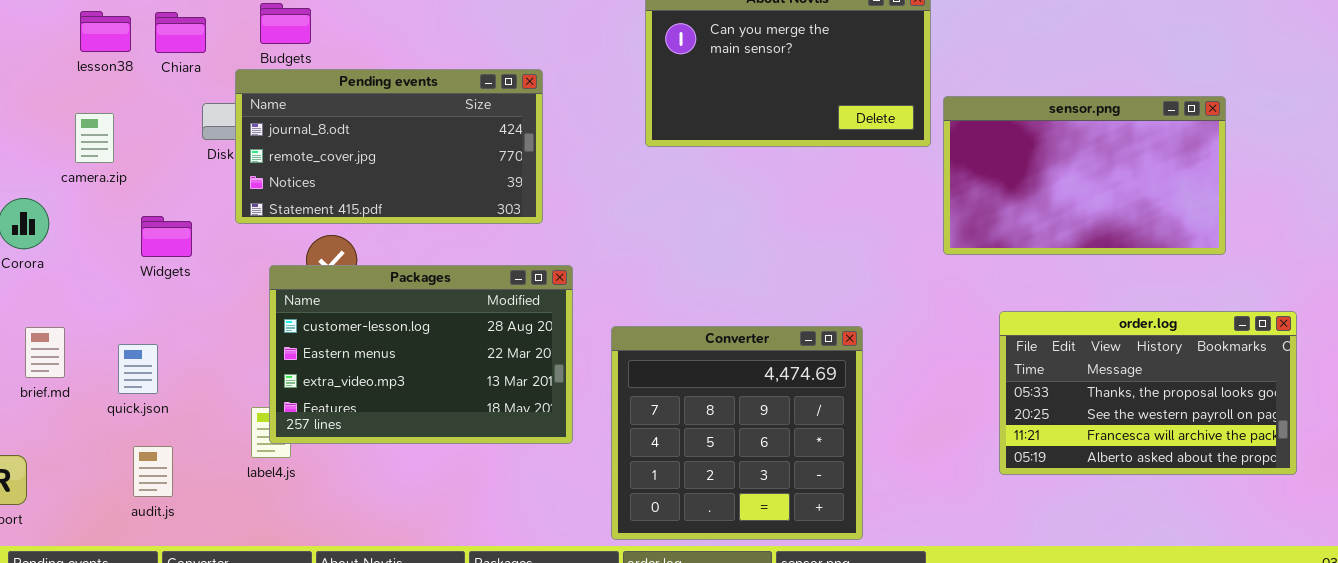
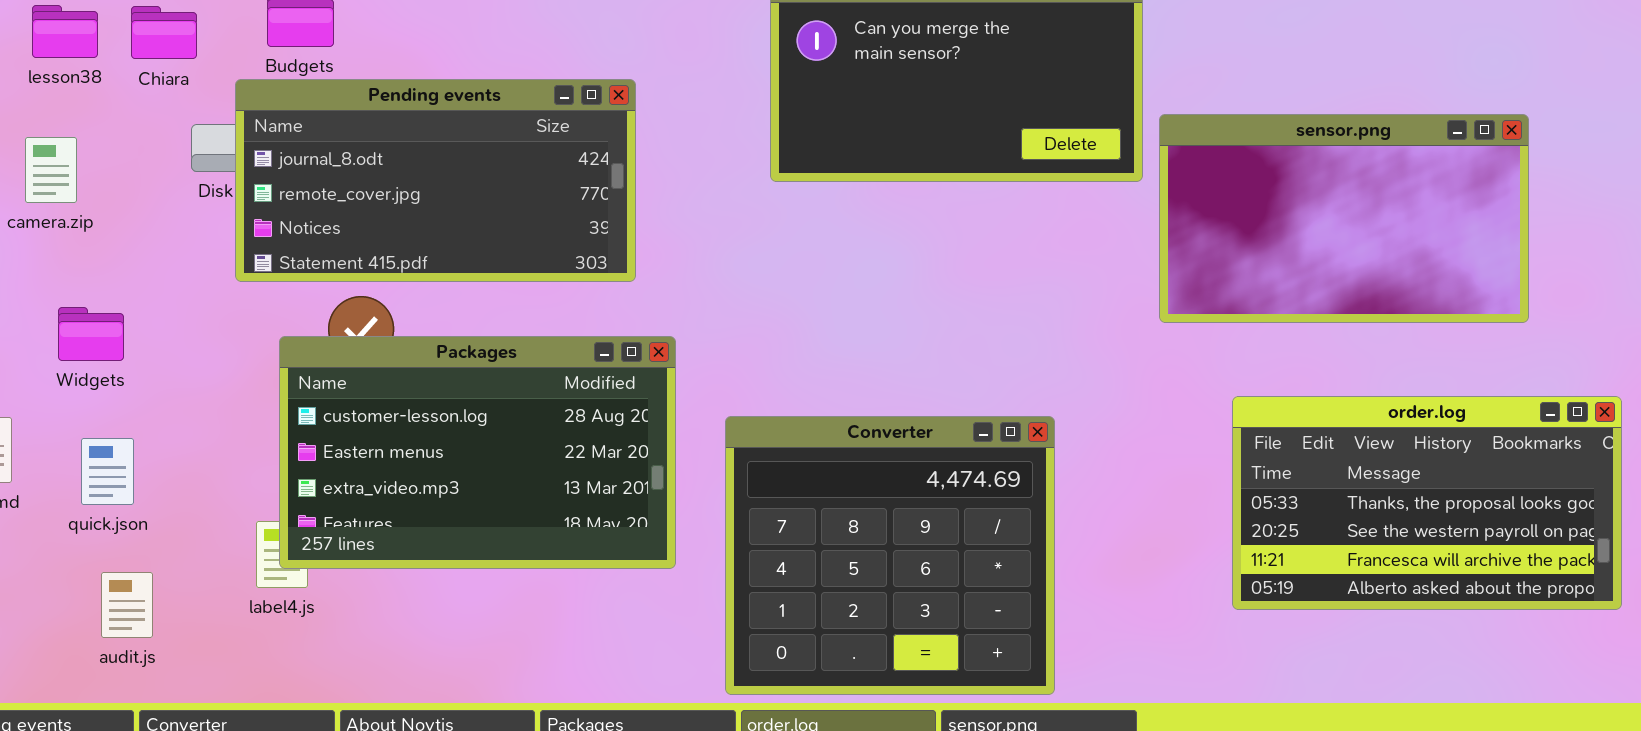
Widgets: [141,216,192,257] -> [58,307,124,361], moved

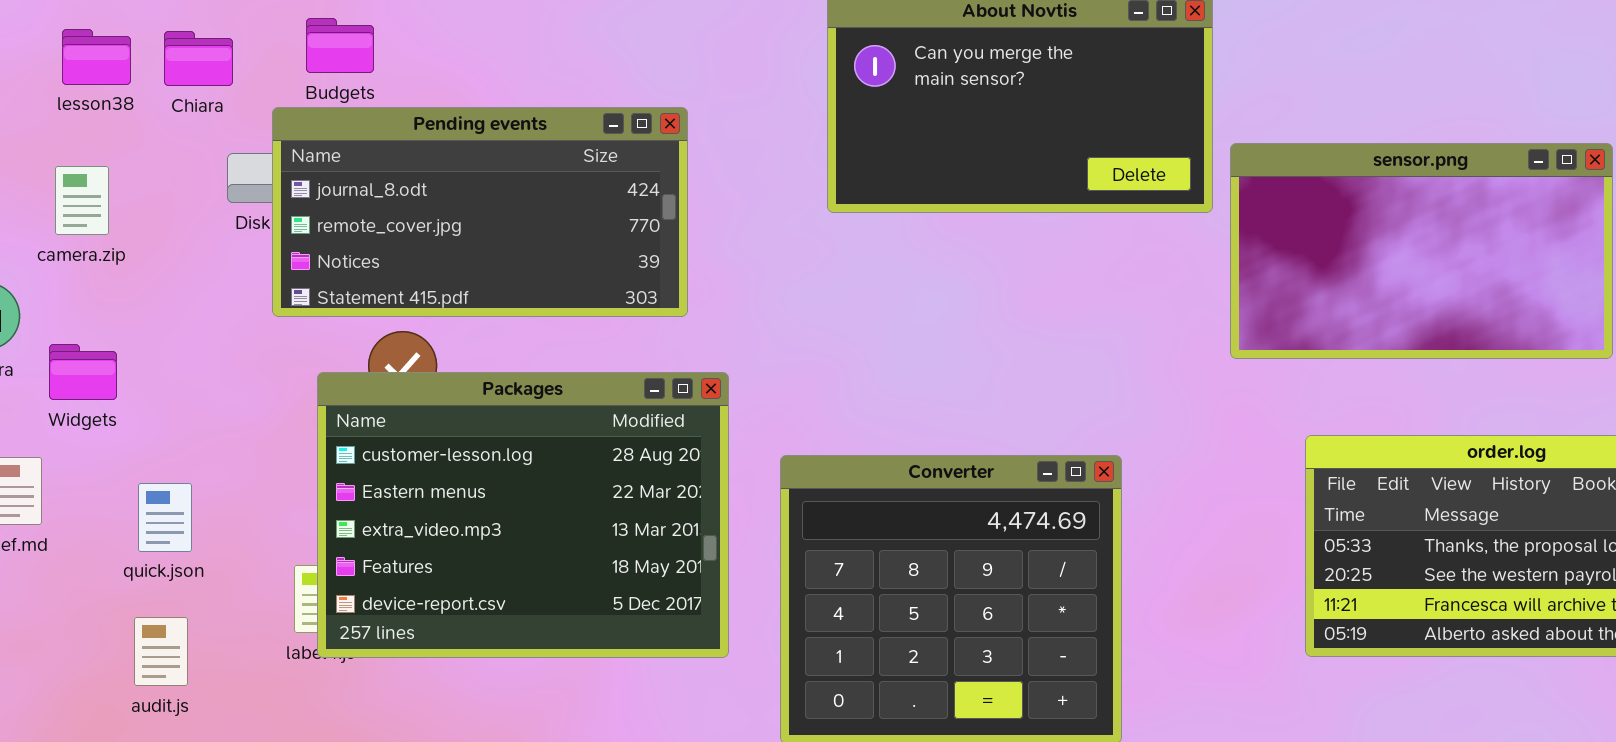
Widgets: [58,307,124,361] -> [49,344,117,400], moved
Packages: [279,336,676,569] -> [317,372,729,658], resized
quick.json: [81,438,134,505] -> [138,483,192,552], moved

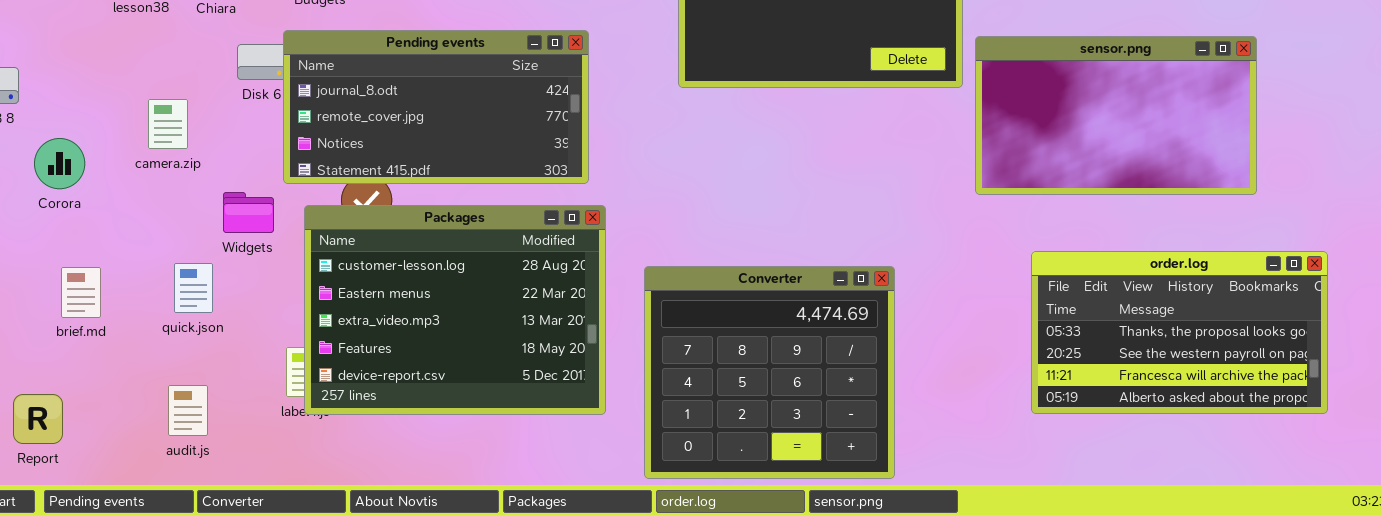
Pending events: [272,107,688,317] -> [283,30,589,184], moved
camera.zip: [55,166,109,235] -> [148,99,188,149], moved
Widgets: [49,344,117,400] -> [223,192,274,233], moved
quick.json: [138,483,192,552] -> [174,263,213,313], moved

